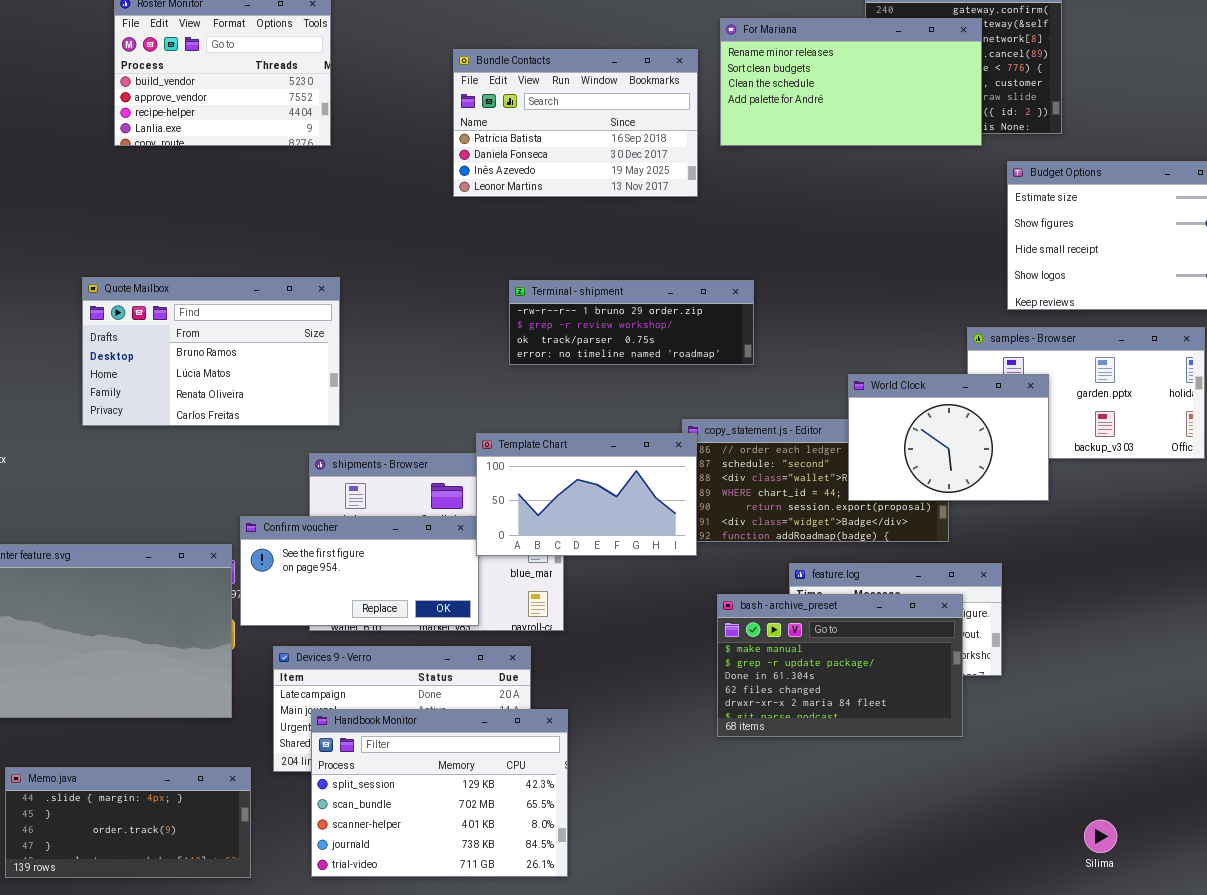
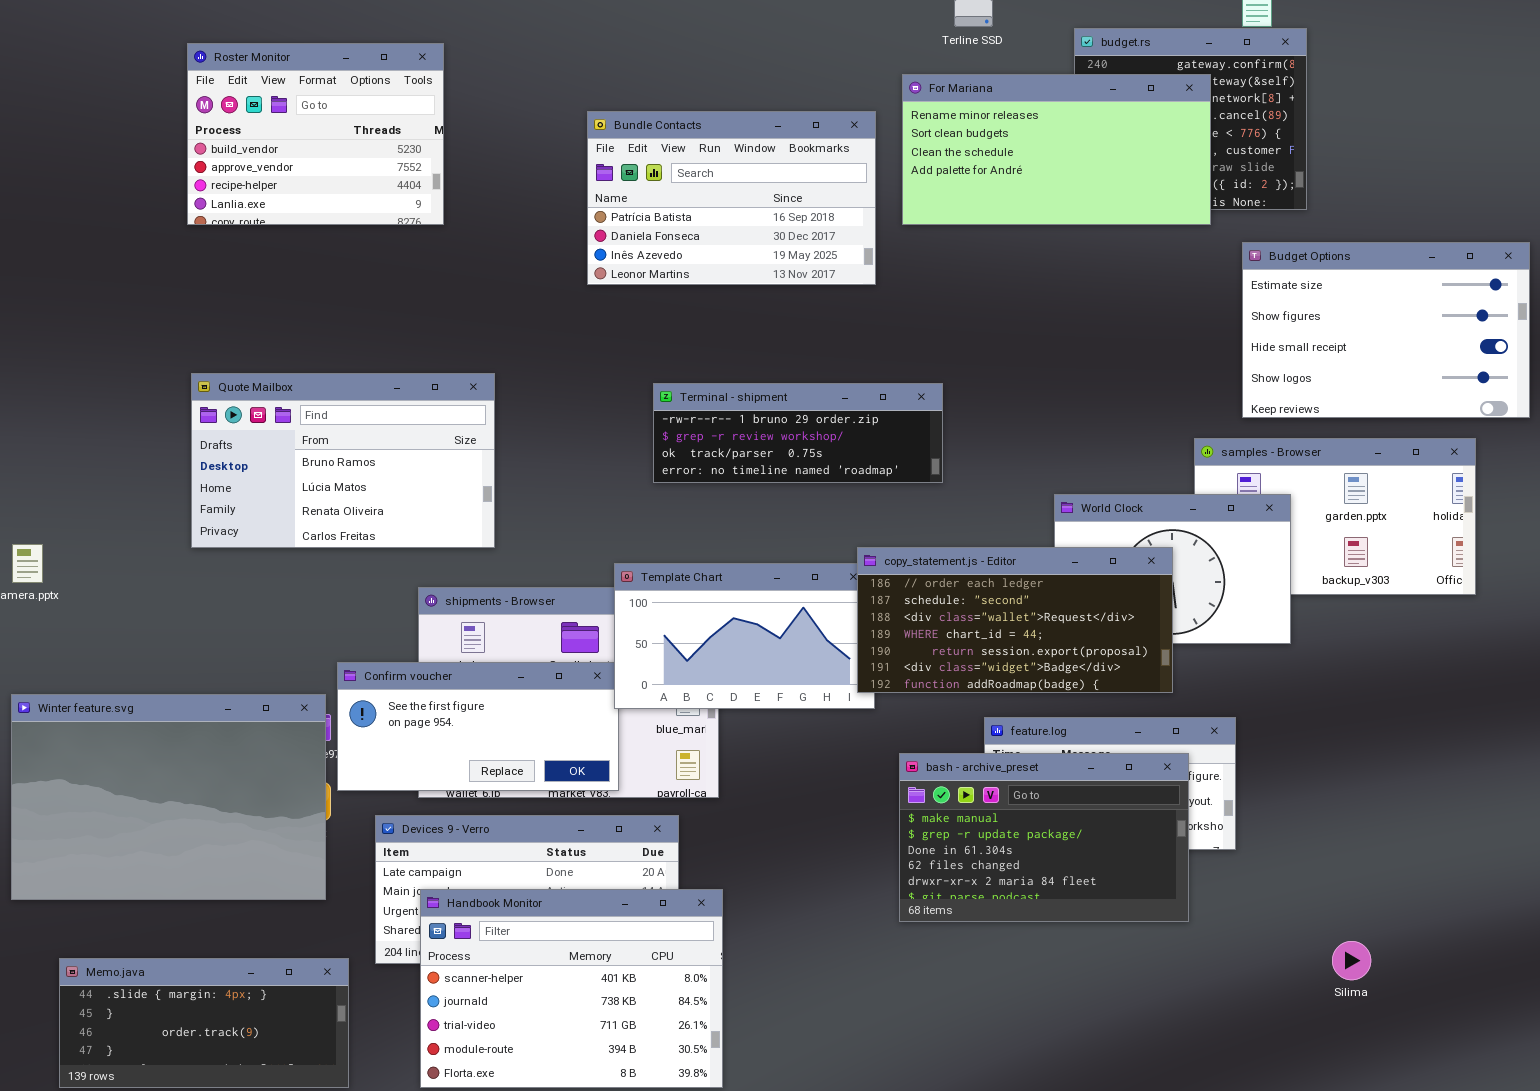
Quote Mailbox: [82,277,340,426] -> [191,373,495,548], moved
copy_statement.js - Editor: [682,419,949,542] -> [857,547,1173,693], raised
Handbook Monitor: [311,709,568,877] -> [420,889,723,1088], scrolled down 2 rows
Silima: [1084,820,1117,853] -> [1332,941,1371,980], moved

